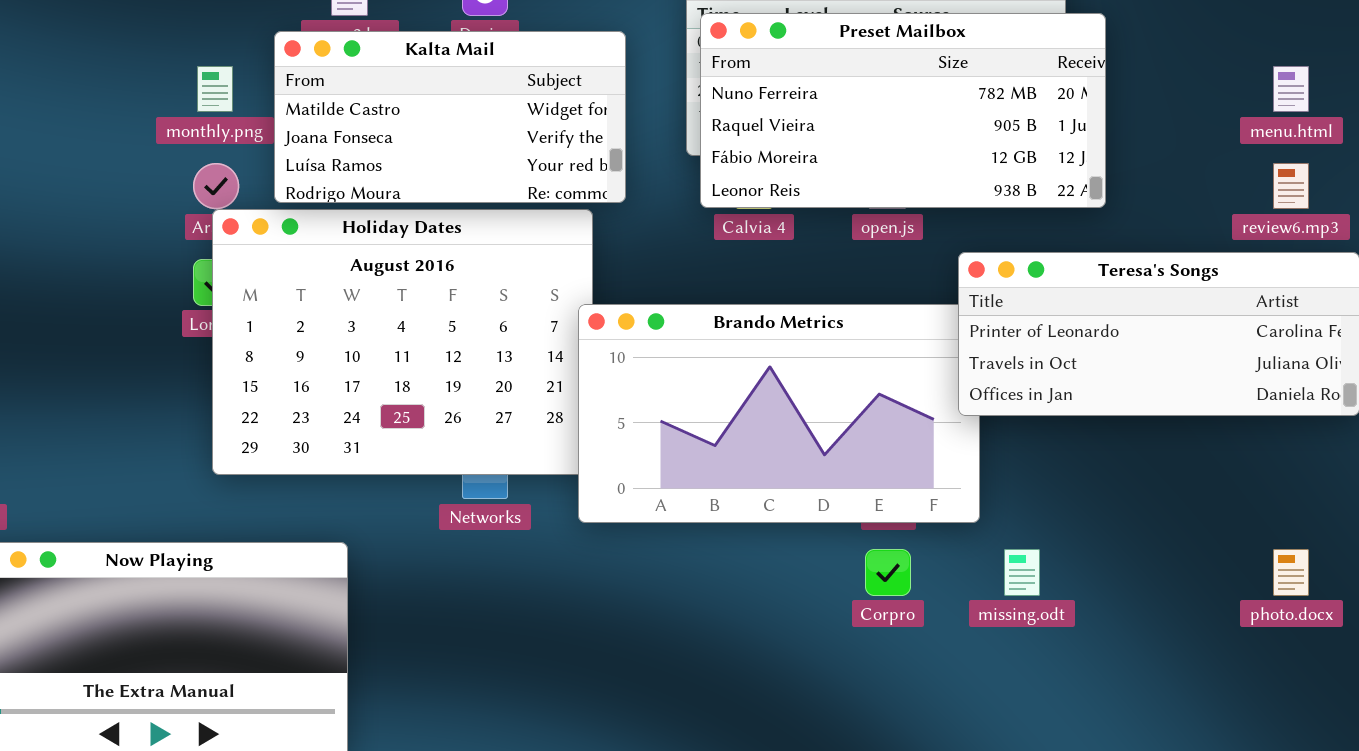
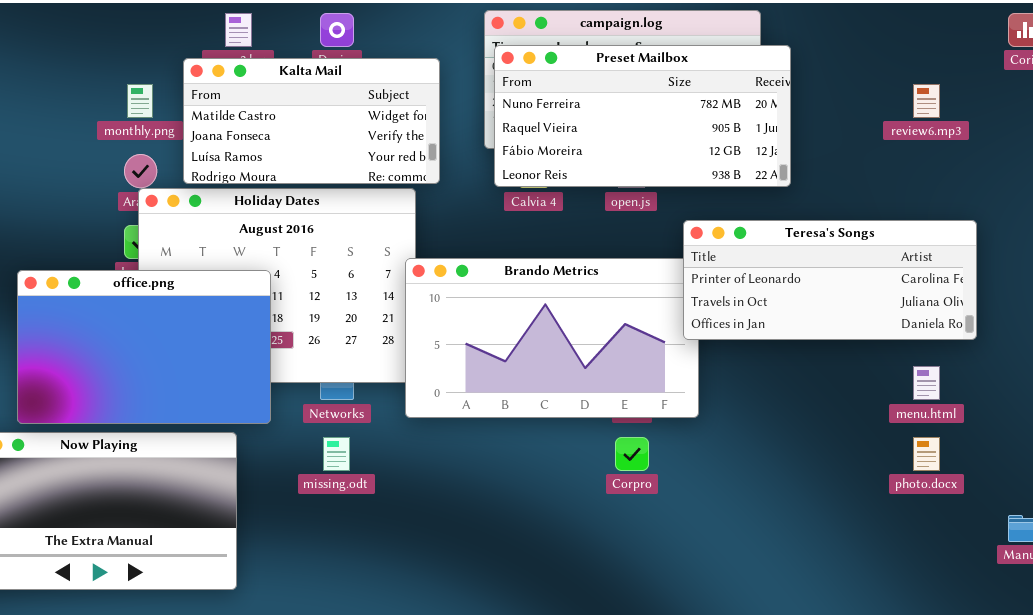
menu.html: [1273,66,1309,112] -> [913,366,940,400], moved
review6.mp3: [1273,163,1309,209] -> [913,84,940,118], moved
office.png: none -> [17,270,271,424], opened
missing.odt: [1004,549,1040,596] -> [323,437,350,471], moved

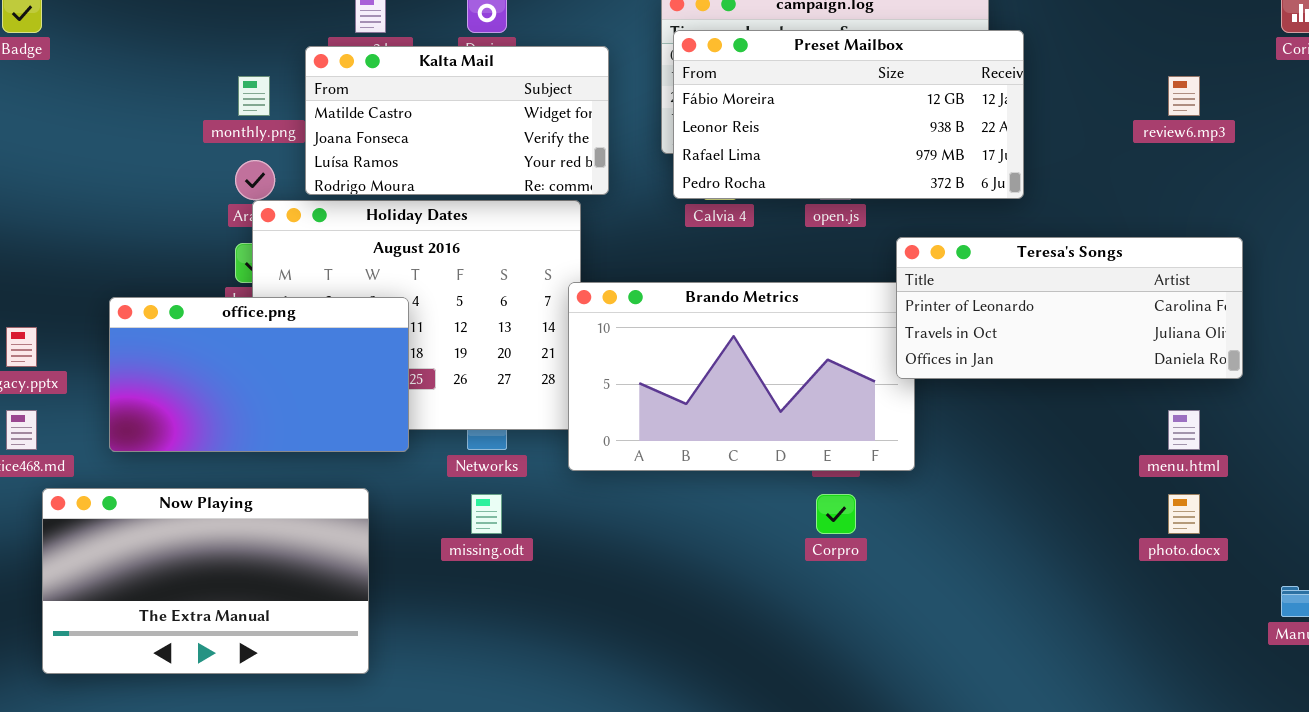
Preset Mailbox: [494,45,791,187] -> [673,30,1024,199], scrolled down 2 rows
office.png: [17,270,271,424] -> [109,297,409,452], resized

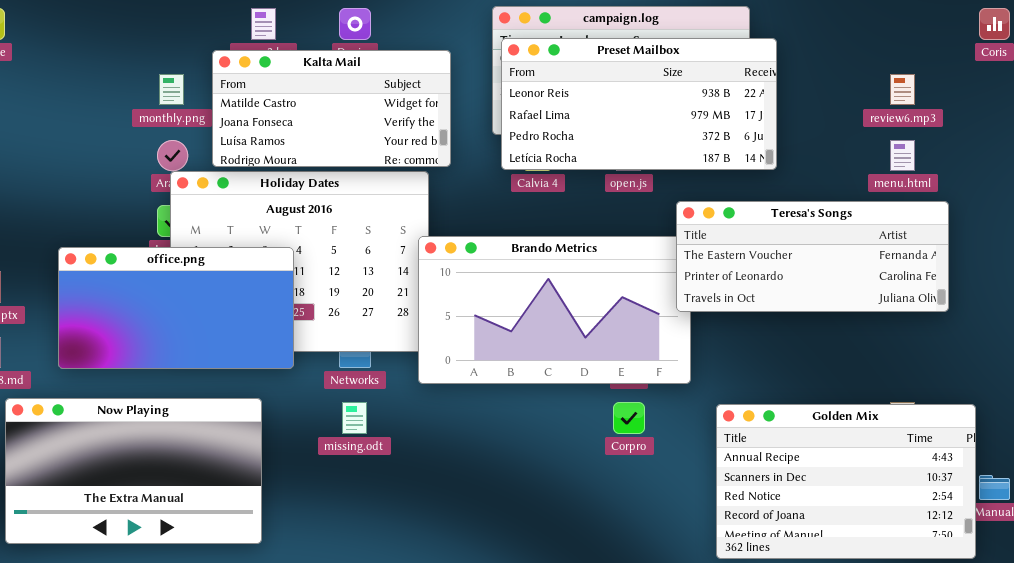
Preset Mailbox: [673,30,1024,199] -> [501,38,777,170], scrolled down 1 row
Teresa's Songs: [896,237,1243,379] -> [676,201,949,312], scrolled up 1 row
menu.html: [1168,410,1200,450] -> [890,140,915,171], moved
Golden Mix: none -> [716,404,976,559], opened

